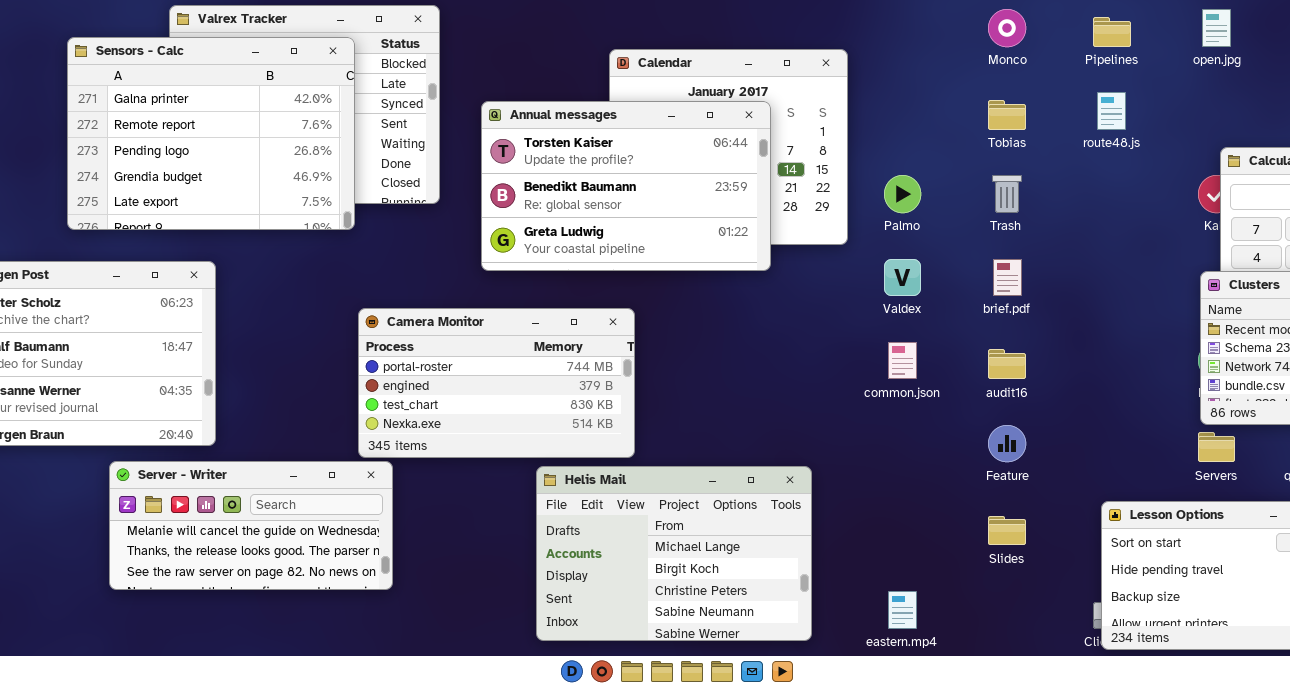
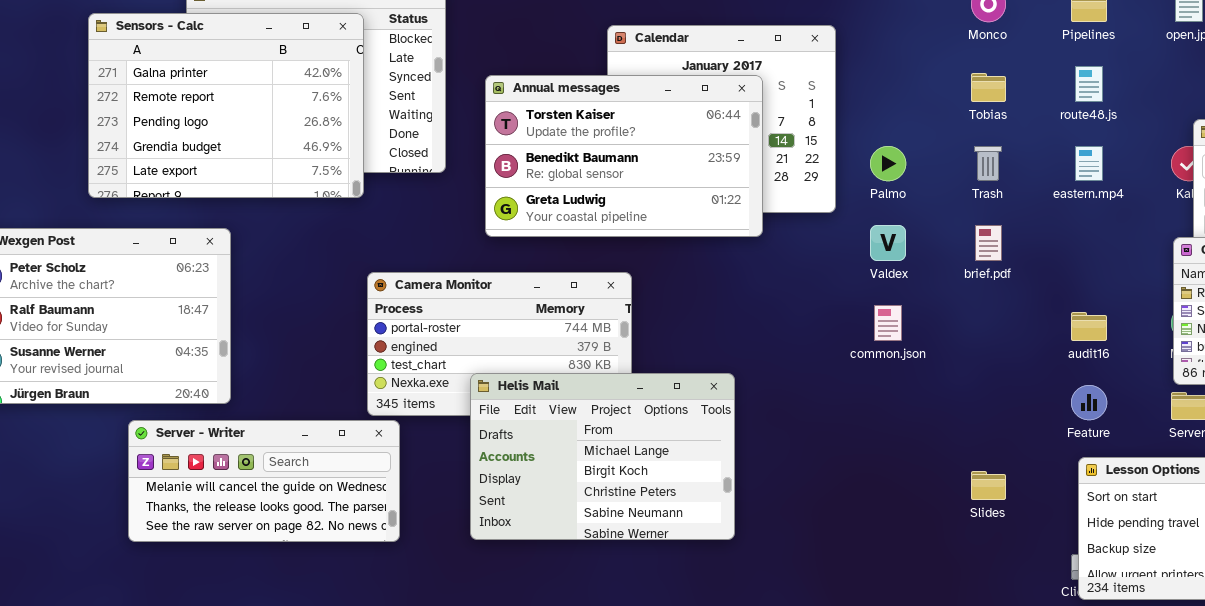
audit16: [988,349,1026,379] -> [1071,312,1107,341], moved
Feature: [988,425,1026,462] -> [1071,385,1107,420], moved
Helis Mail: [536,466,812,641] -> [470,373,735,540], moved
eastern.mp4: [888,591,917,629] -> [1075,146,1103,181], moved

